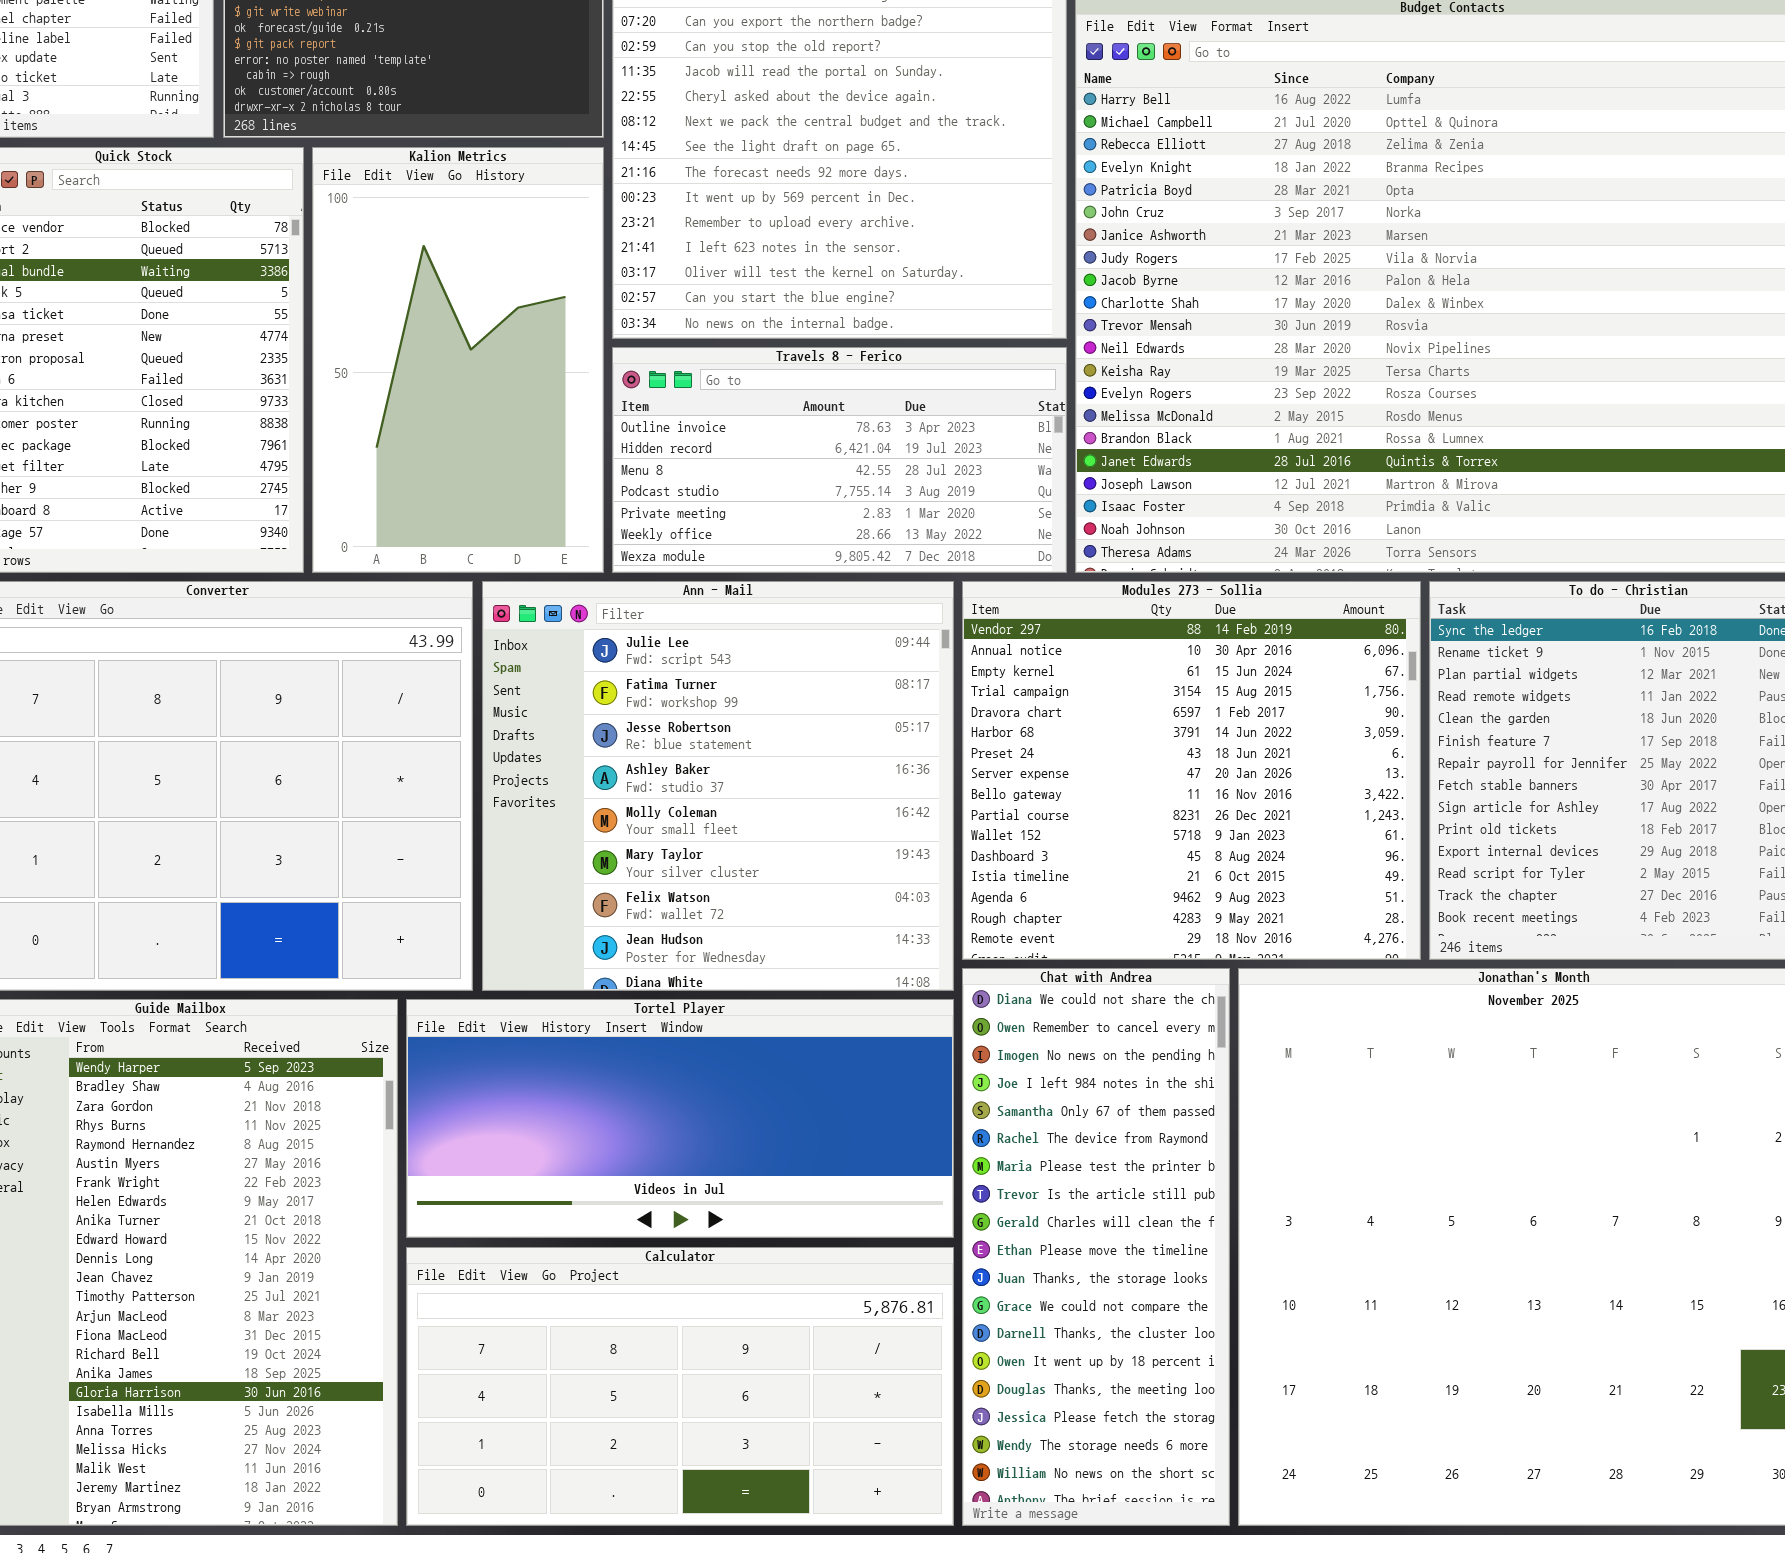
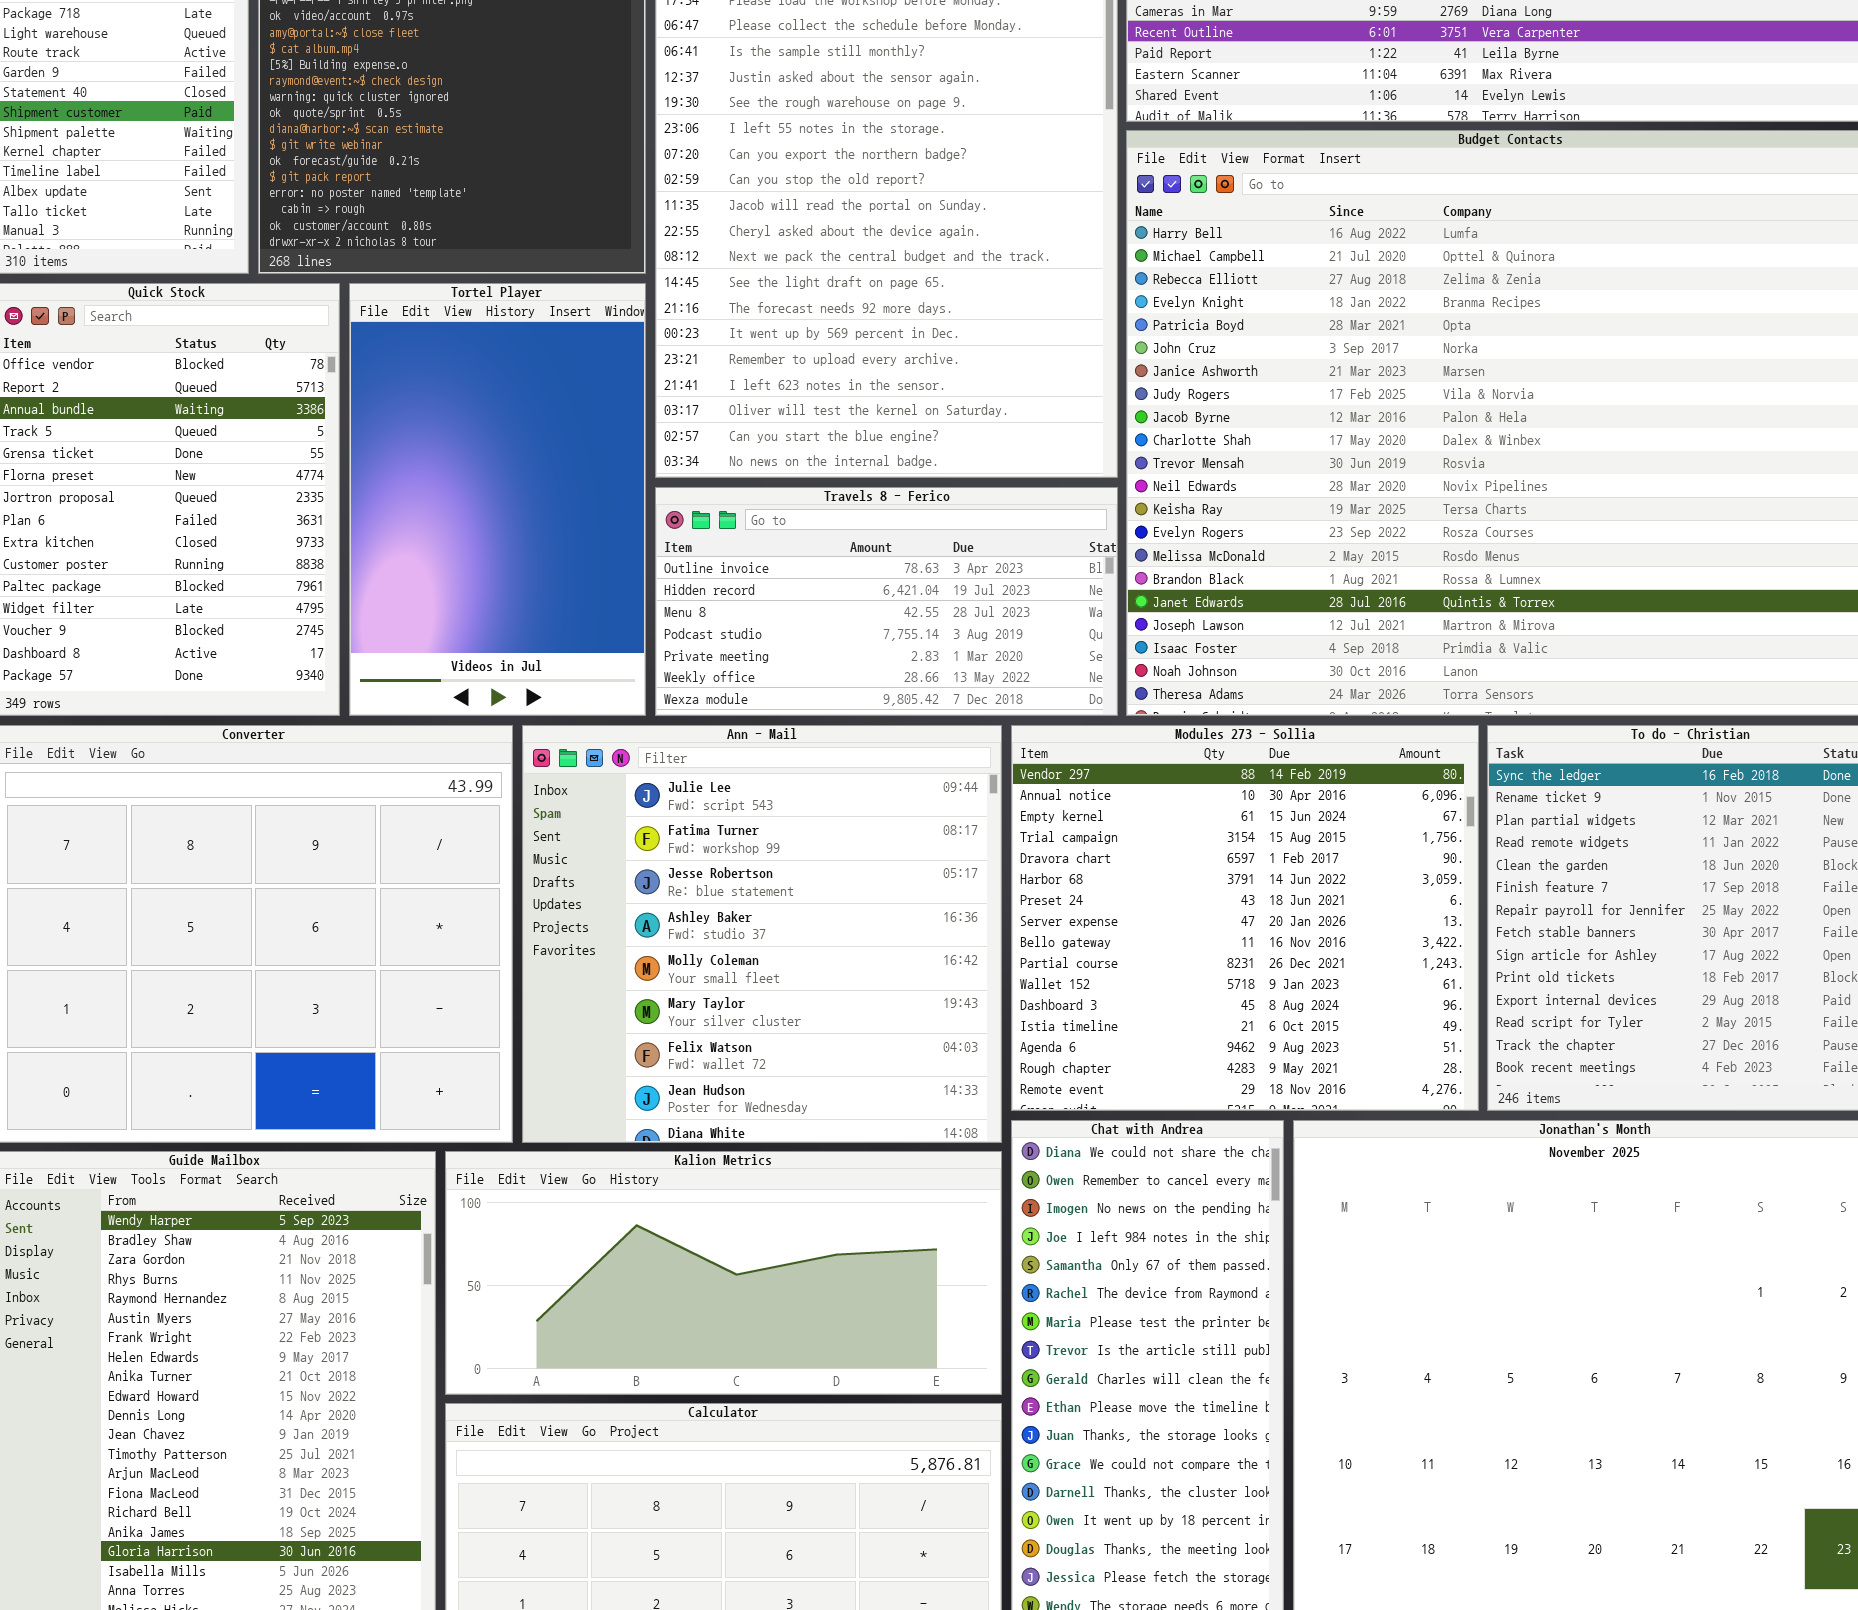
Kalion Metrics: [312,147,604,573] -> [445,1151,1002,1395], moved, resized
Tortel Player: [406,999,954,1238] -> [349,283,646,716], moved, resized

